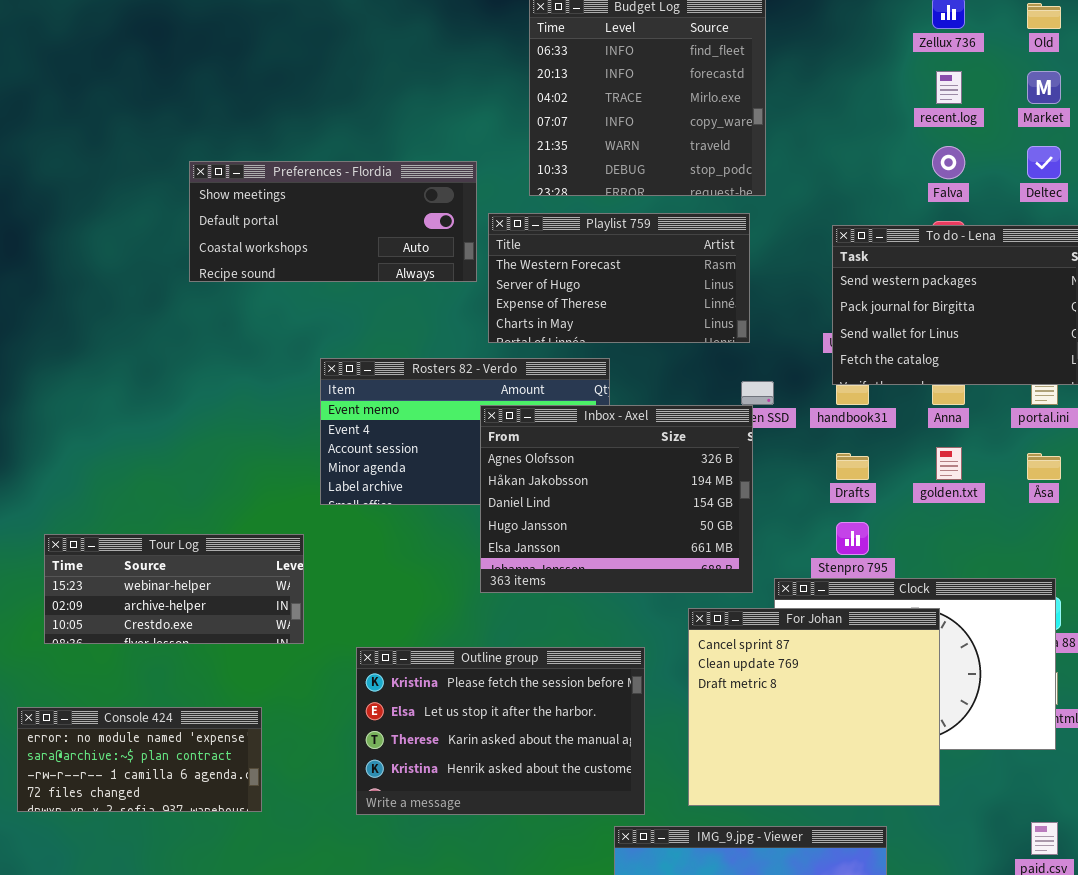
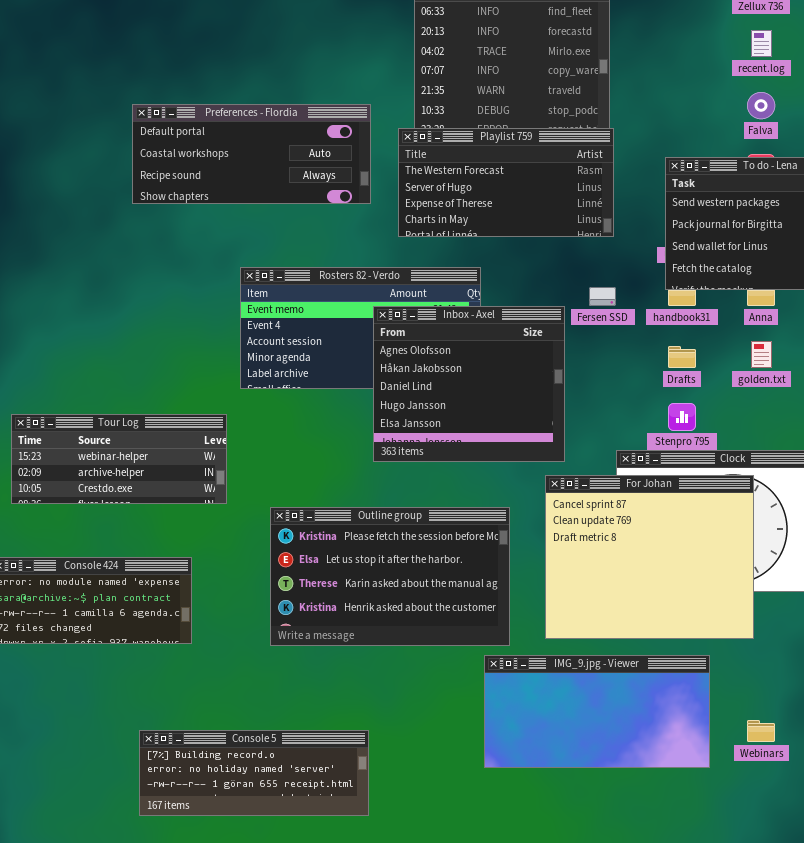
Preferences - Flordia: [189,161,477,282] -> [132,104,371,204], scrolled down 1 row
Playlist 759: [488,213,750,343] -> [398,128,614,237], moved
Inbox - Axel: [480,405,753,593] -> [373,306,565,462], resized

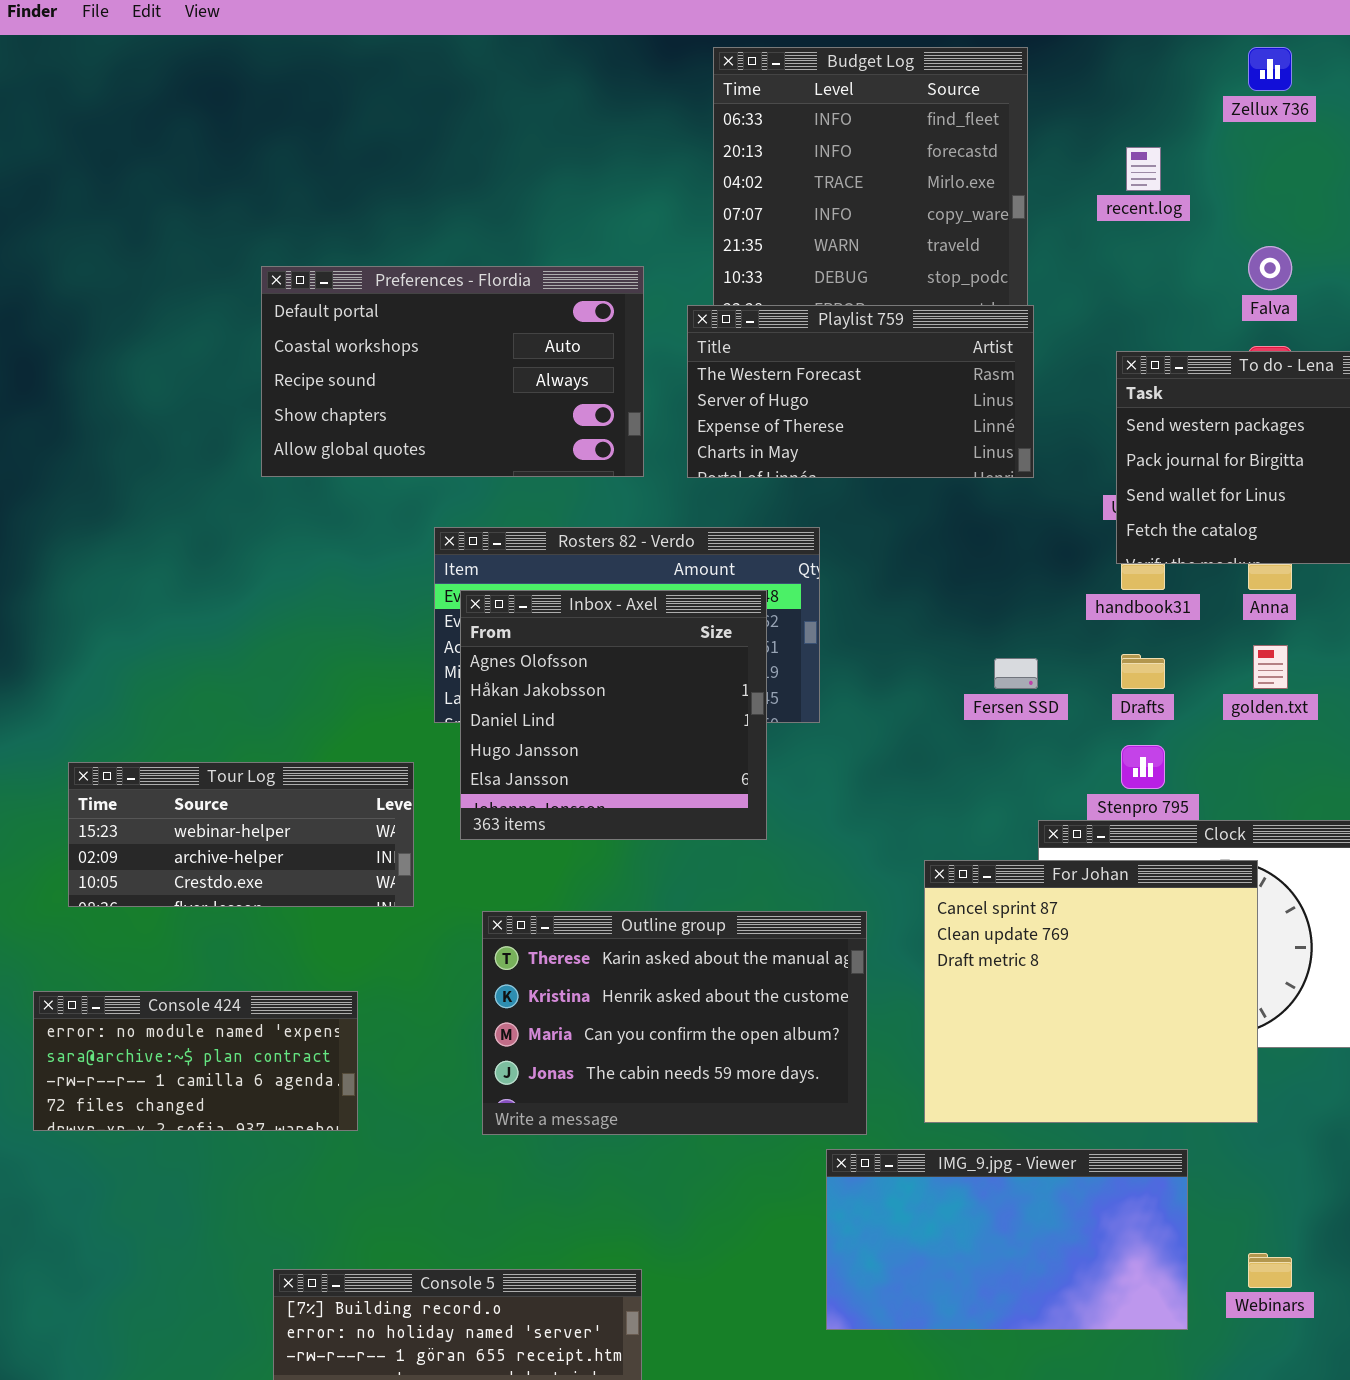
recent.log: [751,30,772,57] -> [1126,147,1161,191], moved
Preferences - Flordia: [132,104,371,204] -> [261,266,644,477], resized
Fersen SSD: [589,287,616,306] -> [994,658,1038,689], moved
Inbox - Axel: [373,306,565,462] -> [460,590,767,840], moved
Outline group: [270,507,510,646] -> [482,911,867,1135], scrolled down 2 rows

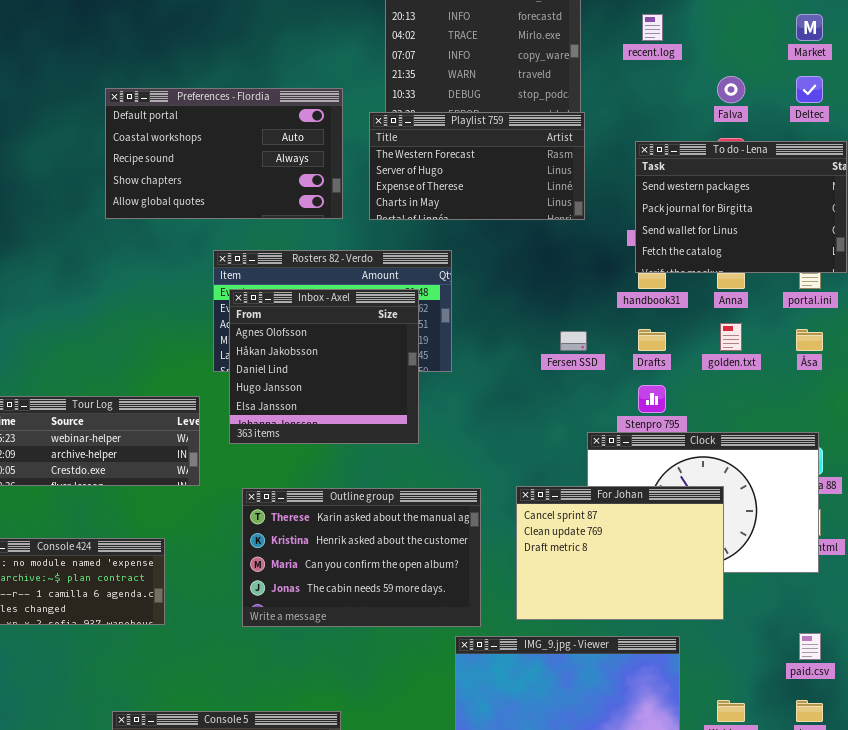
For Johan: [924,860,1258,1123] -> [516,486,724,620], resized

